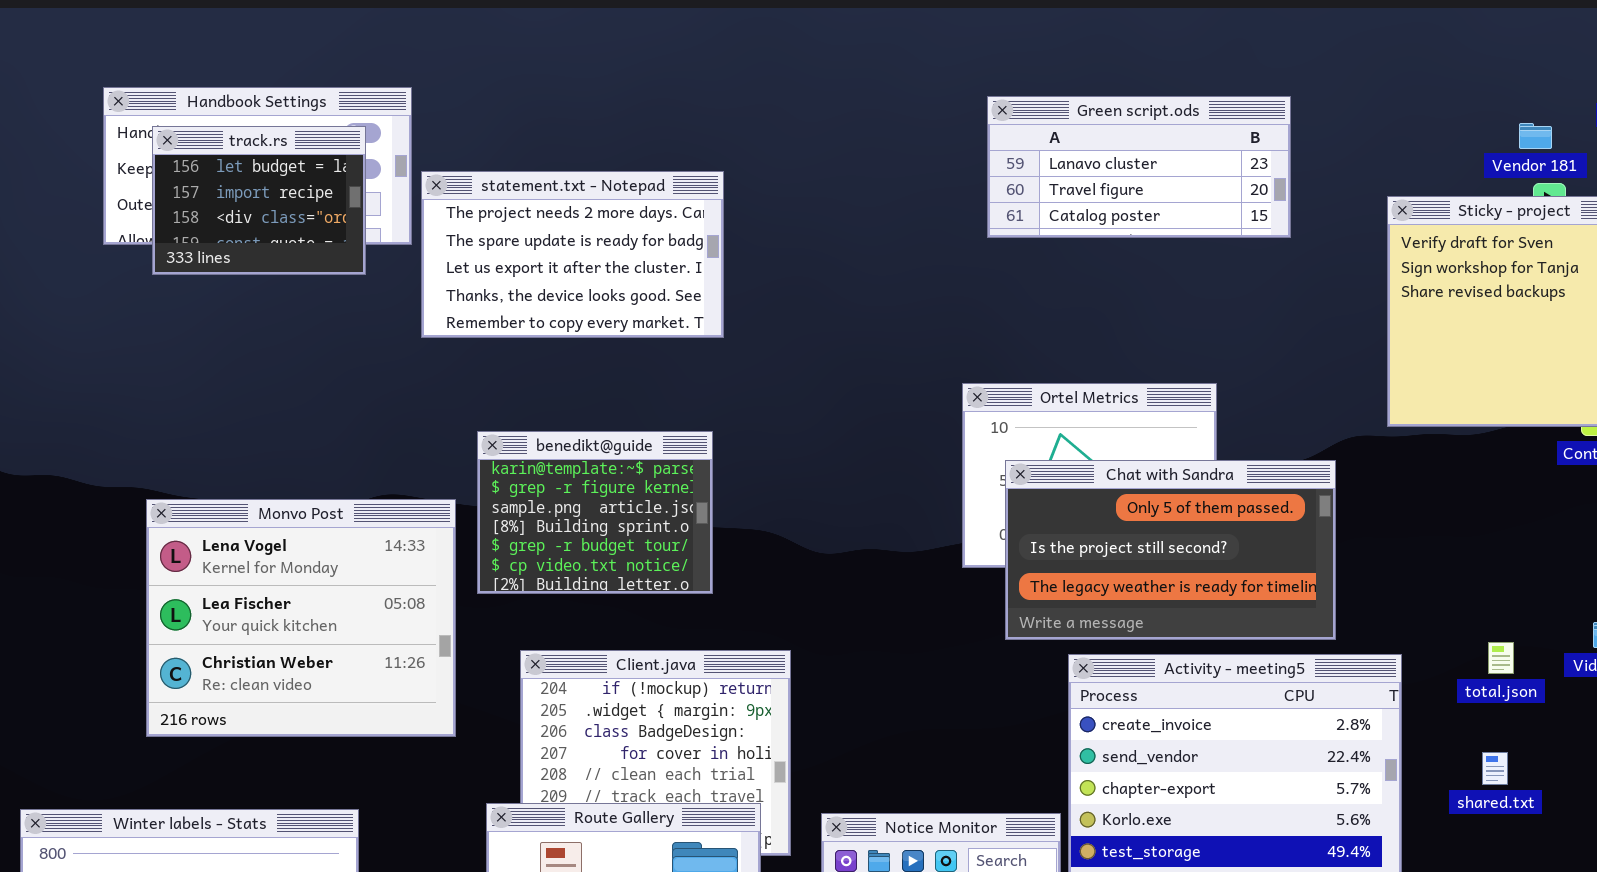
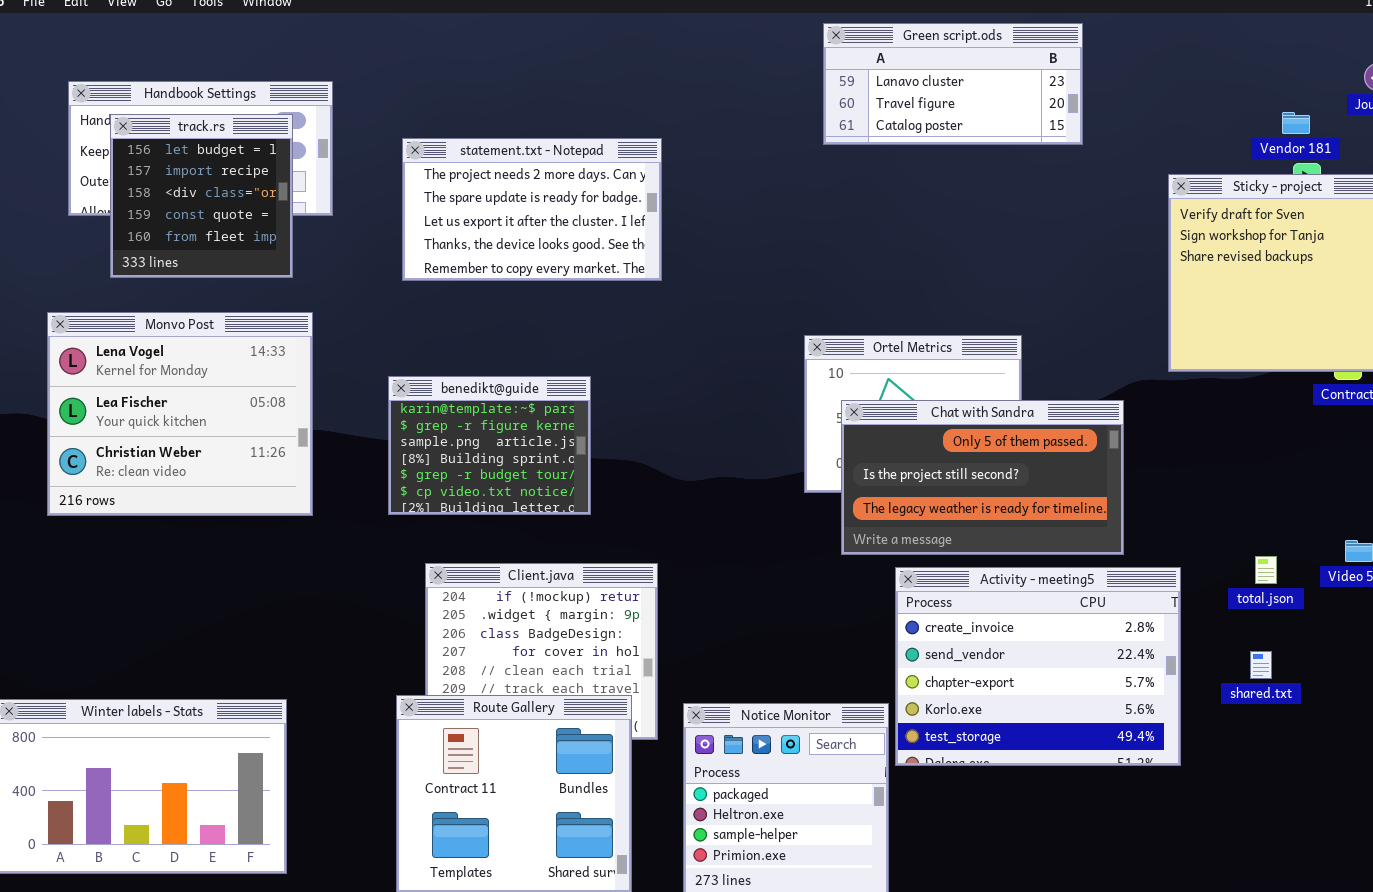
Green script.ods: [987,96,1291,238] -> [823,23,1083,145], moved
track.rs: [152,126,366,275] -> [110,114,293,278], resized
statement.txt - Notepad: [421,171,724,338] -> [402,138,662,281], moved
Monvo Post: [146,499,456,737] -> [47,312,313,516], moved

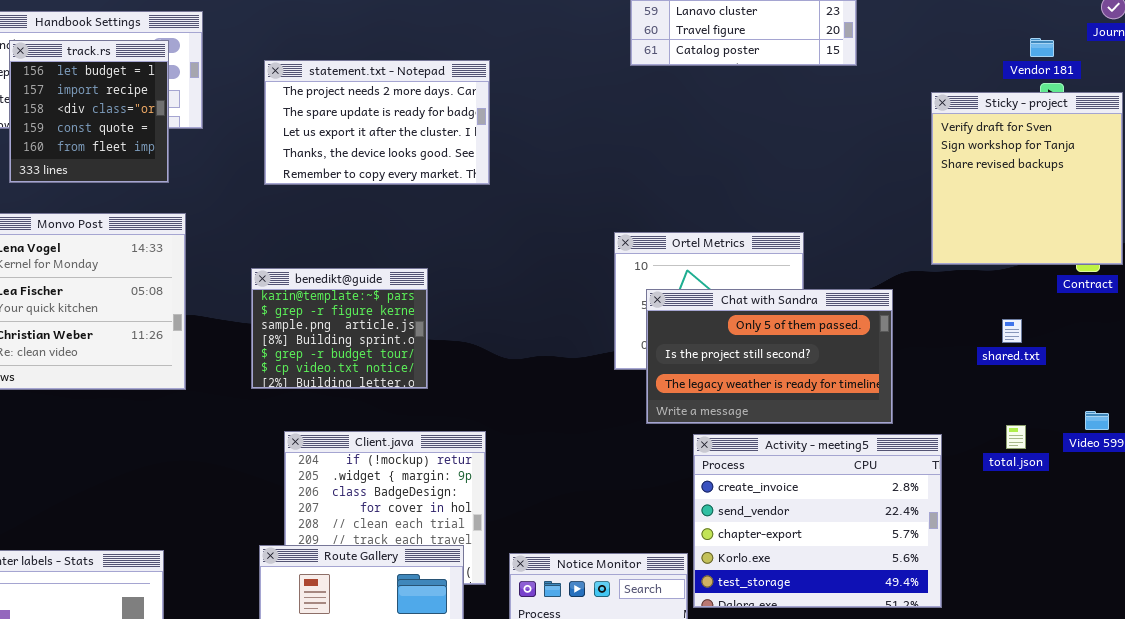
shared.txt: [1250,651,1272,679] -> [1002,319,1022,343], moved

